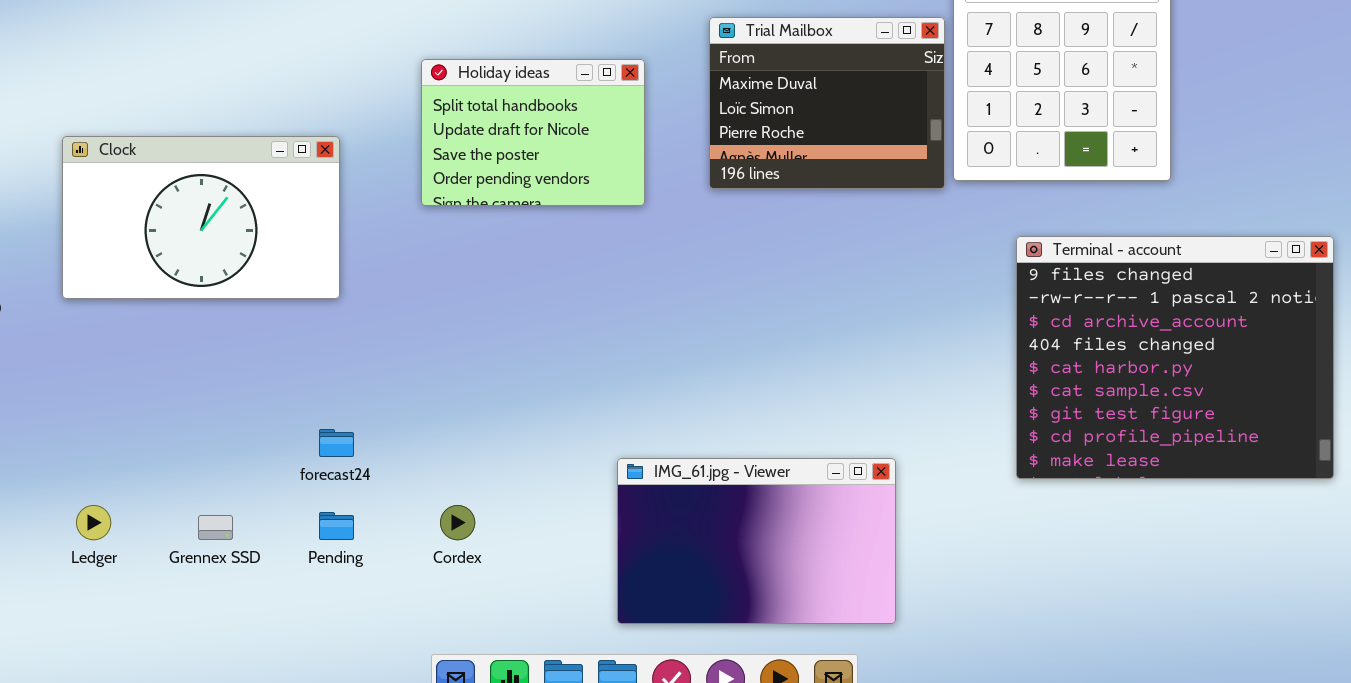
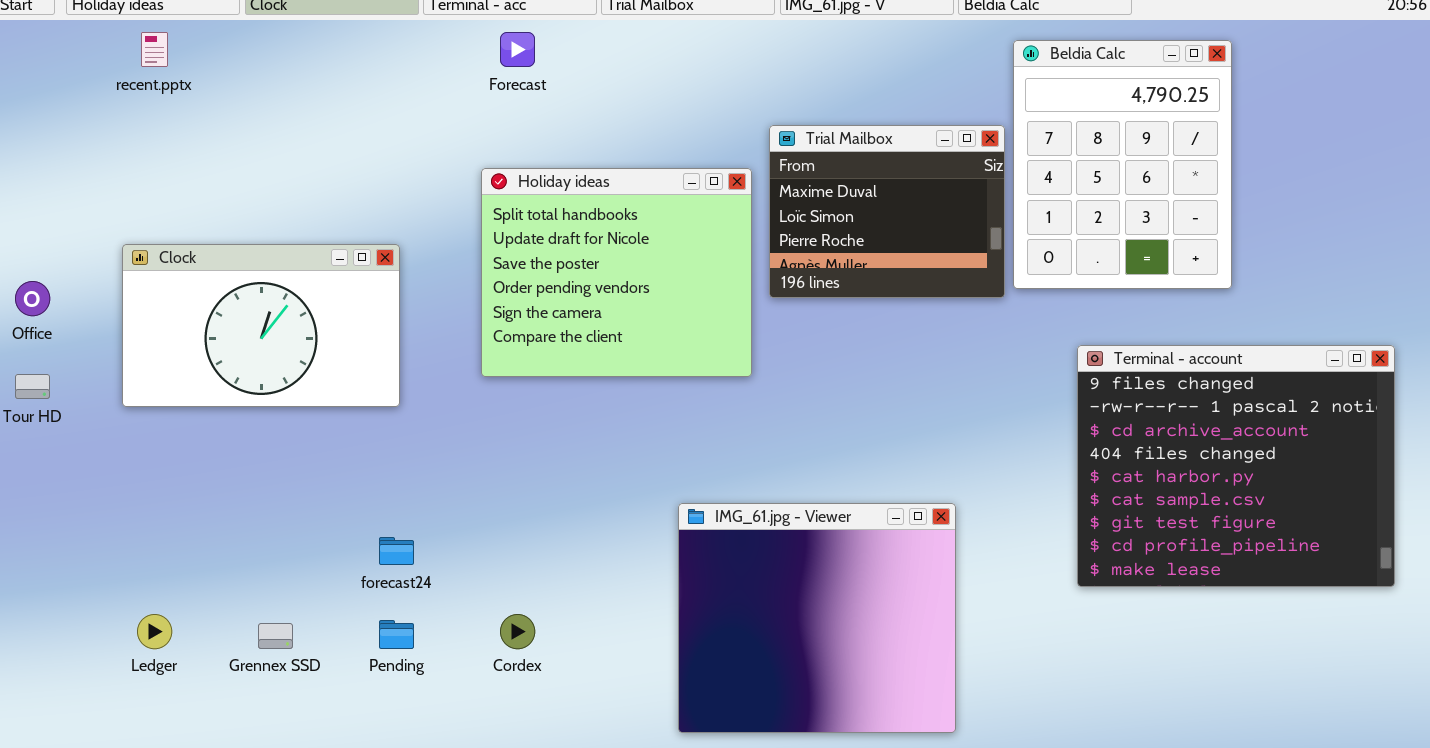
Holiday ideas: [421,59,645,206] -> [481,168,752,377], resized
IMG_61.jpg - Viewer: [617,458,896,624] -> [678,503,956,733], resized

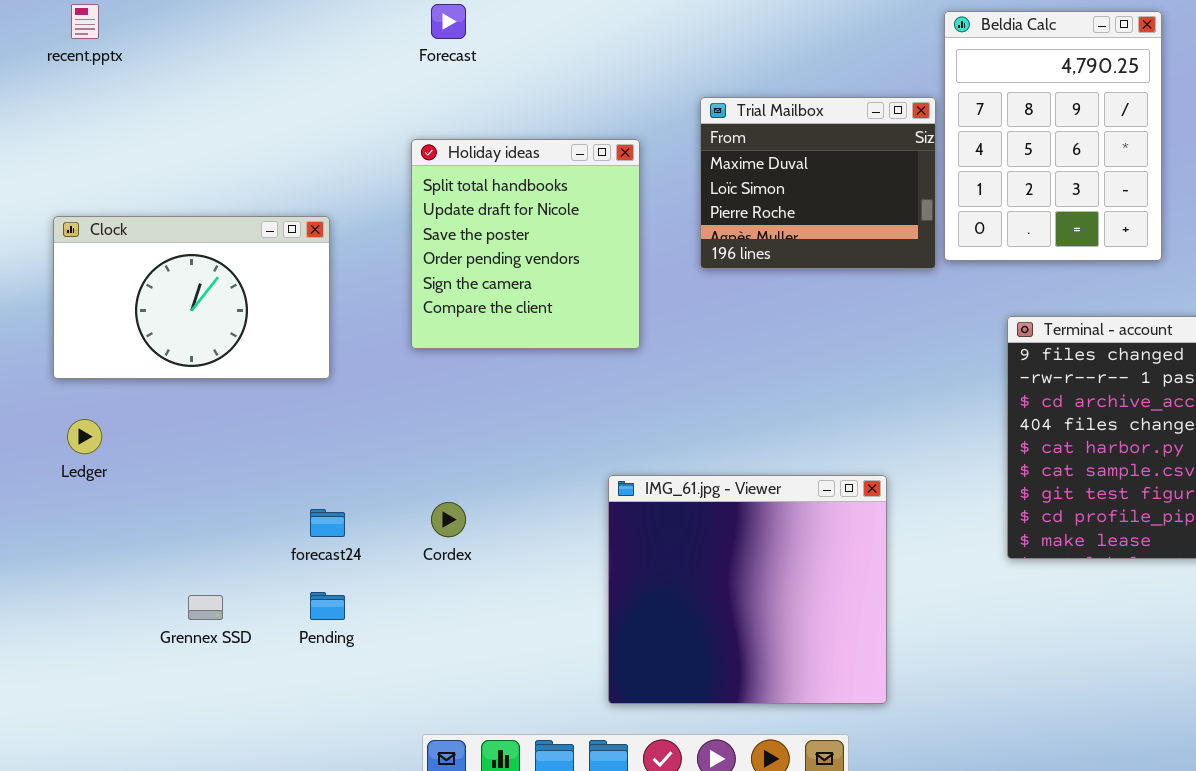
Holiday ideas: [481,168,752,377] -> [411,139,640,349], resized
Ledger: [137,614,172,649] -> [67,419,102,454], moved
Cordex: [500,614,535,649] -> [431,502,466,537], moved

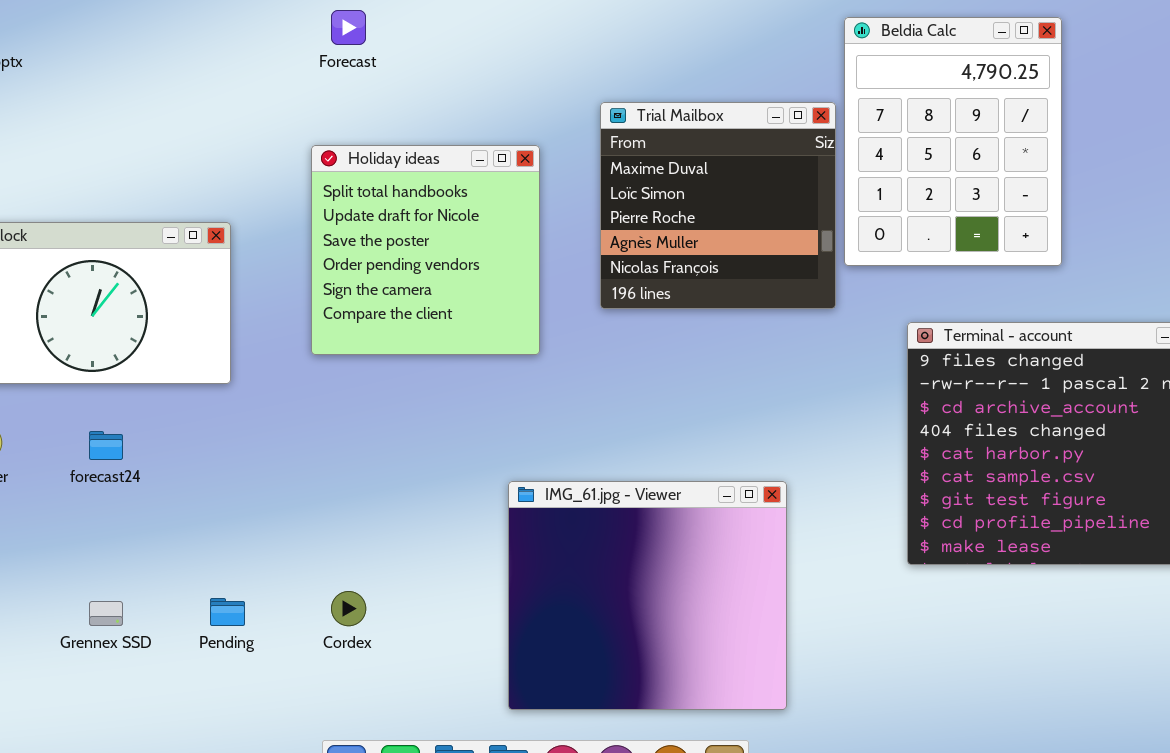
Trial Mailbox: [700,97,936,269] -> [600,102,836,309], resized
Cordex: [431,502,466,537] -> [331,591,366,626], moved
forecast24: [310,509,345,537] -> [89,431,123,460], moved

